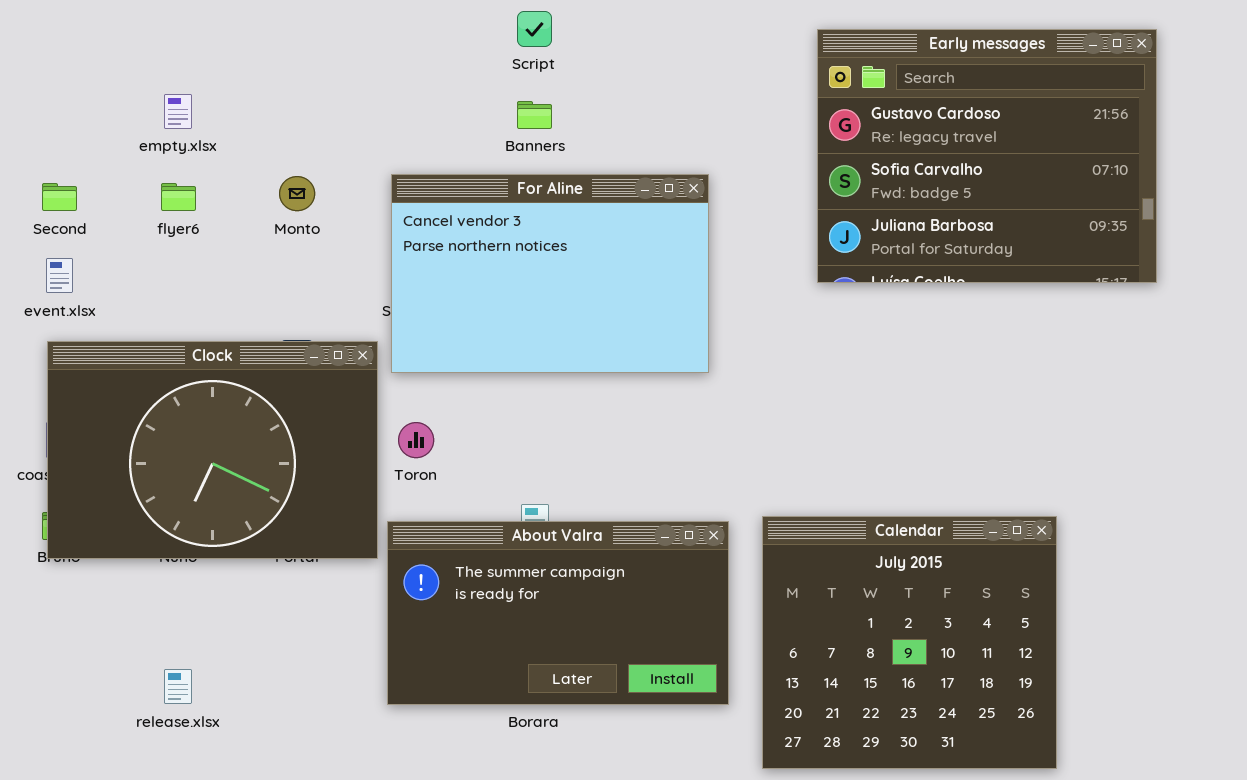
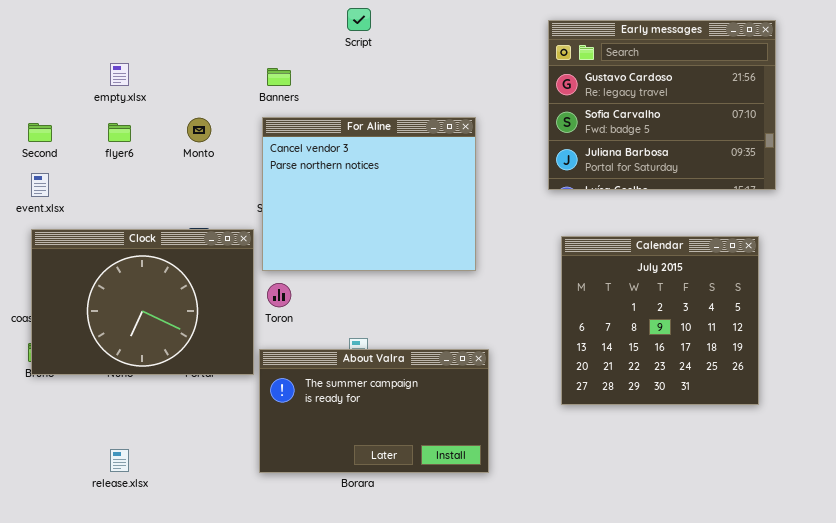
Banners: [517,101,552,129] -> [267,68,291,86], moved
For Aline: [391,174,709,373] -> [262,117,476,271], resized
Calendar: [762,516,1057,769] -> [561,236,759,405], moved

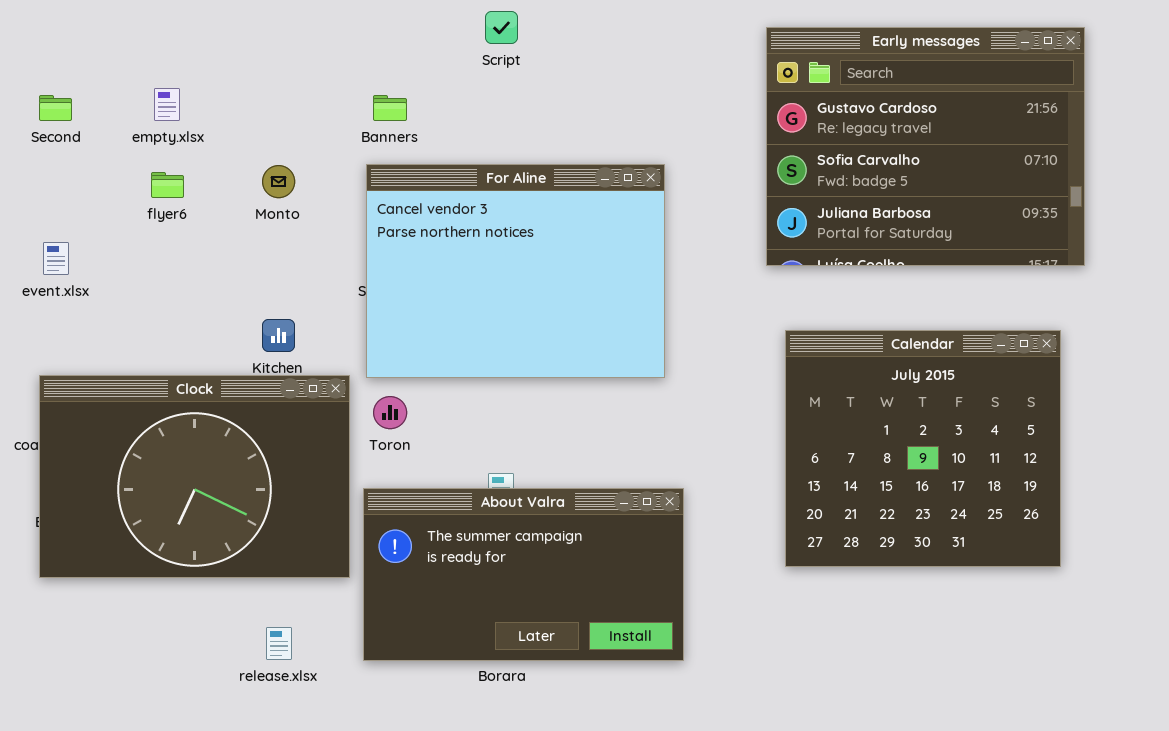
Second: [28,123,52,142] -> [39,95,72,121], moved
Clock: [31,229,254,375] -> [39,375,350,578], moved
release.xlsx: [110,449,129,472] -> [266,627,292,660], moved

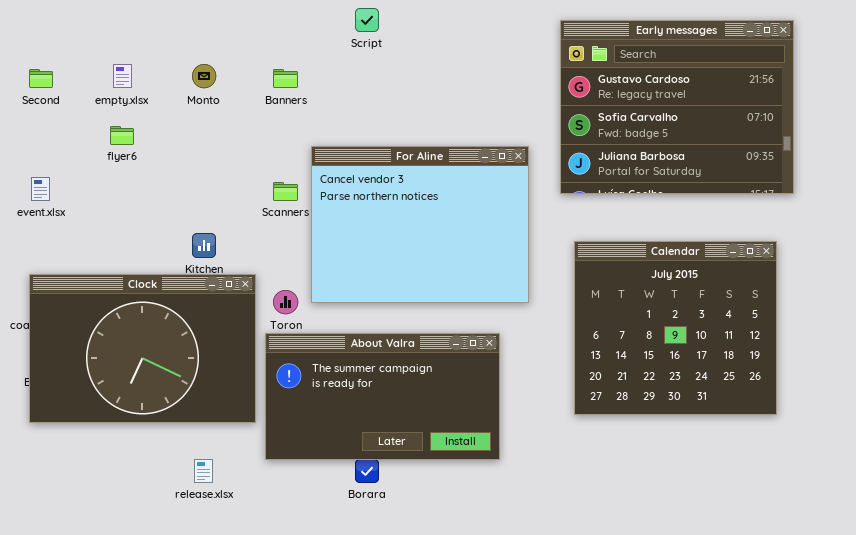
For Aline: [366,164,665,378] -> [311,146,529,303], moved
Monto: [262,165,295,198] -> [192,64,216,88], moved
About Valra: [363,488,684,661] -> [265,333,500,460], moved

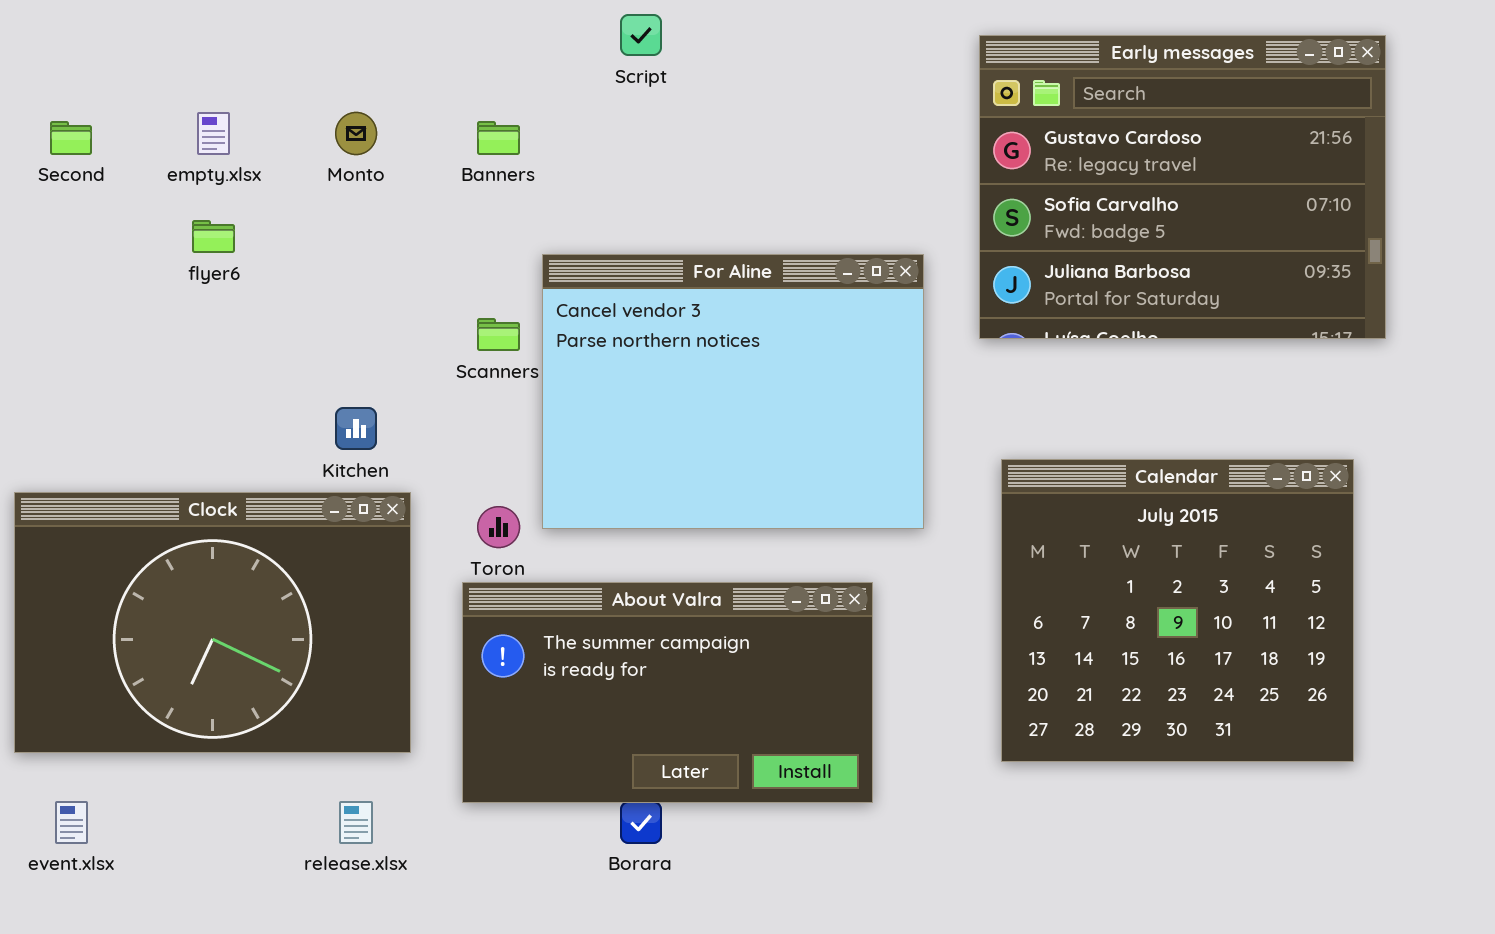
event.xlsx: [31,177,50,201] -> [55,801,88,844], moved
Calendar: [574,241,777,415] -> [1001,459,1354,762], moved
Clock: [29,274,256,423] -> [14,492,411,753], moved

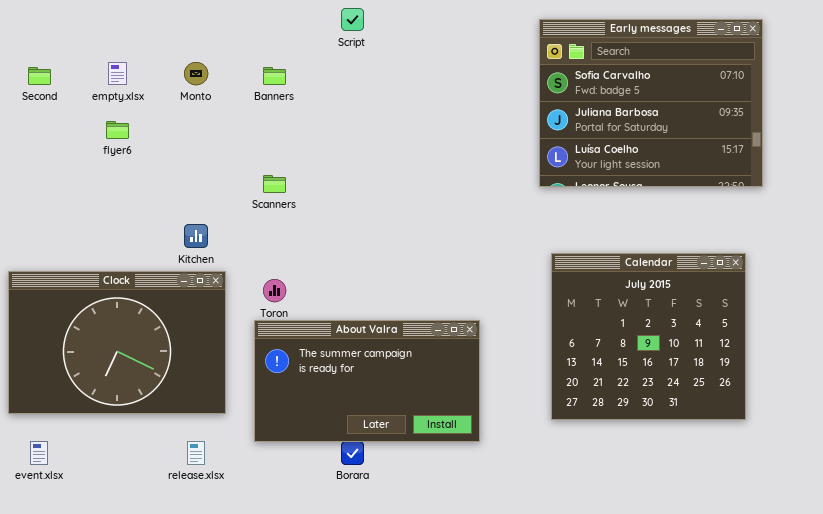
Early messages: [979,35,1386,339] -> [539,19,763,187], scrolled down 1 row
For Aline: [542,254,924,529] -> none, closed

